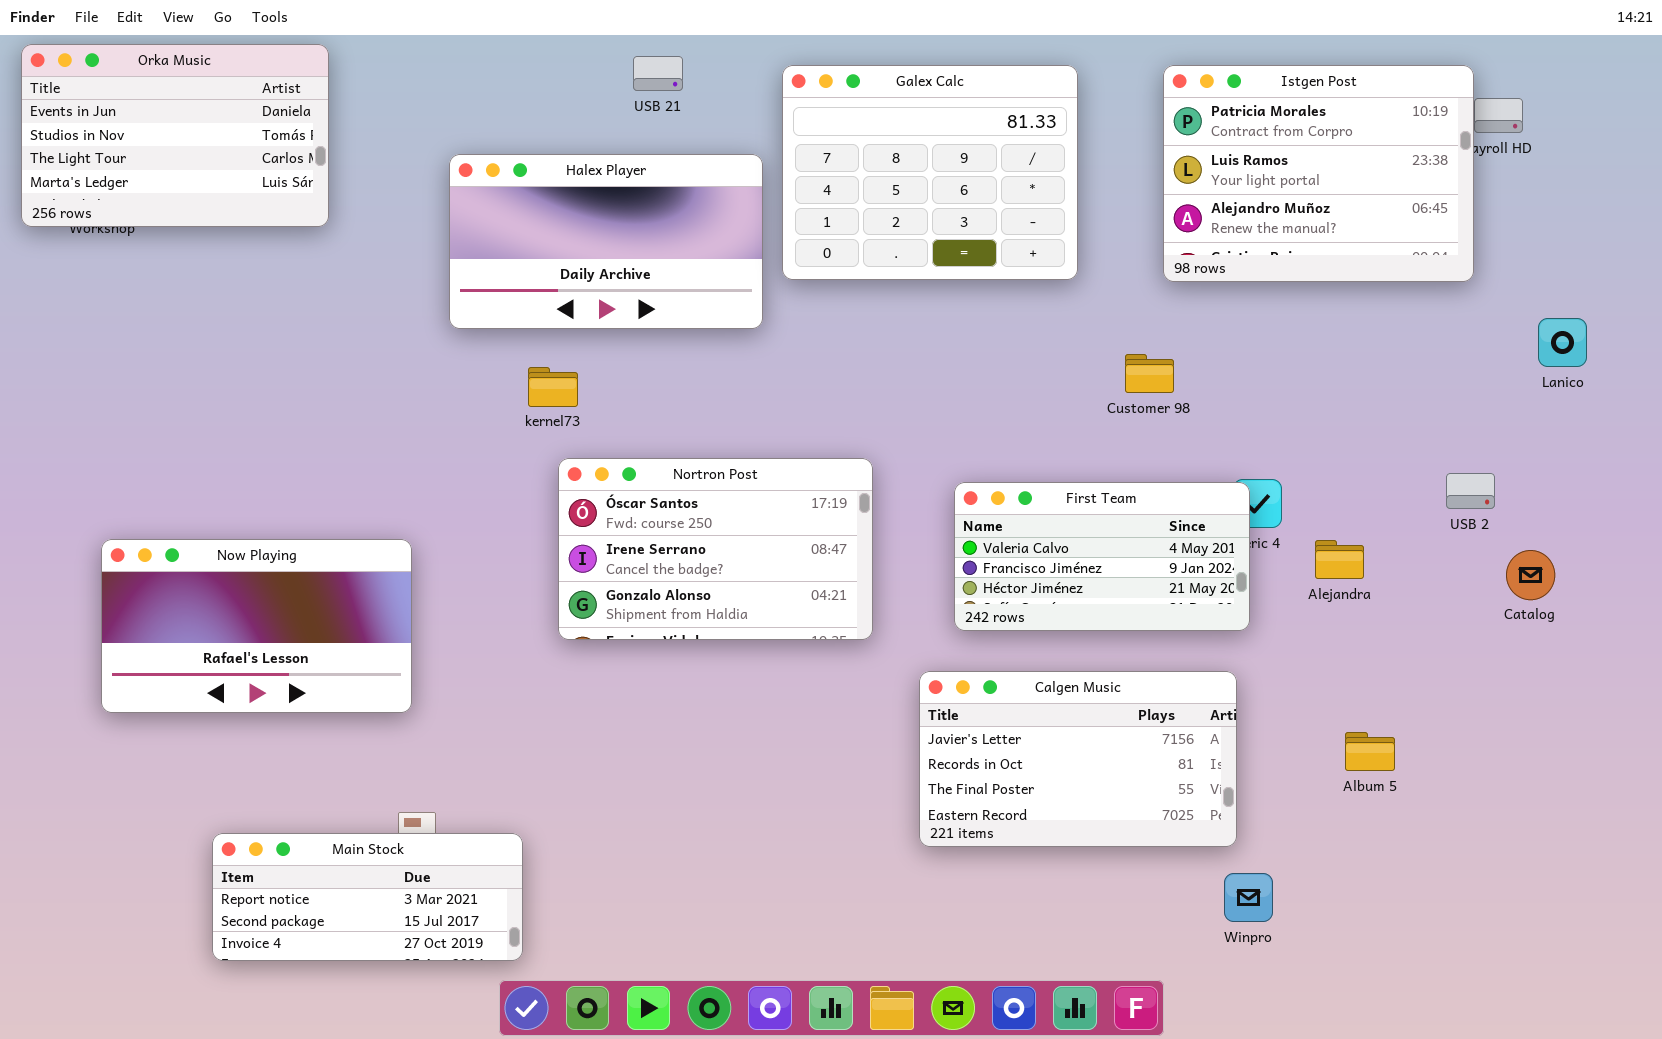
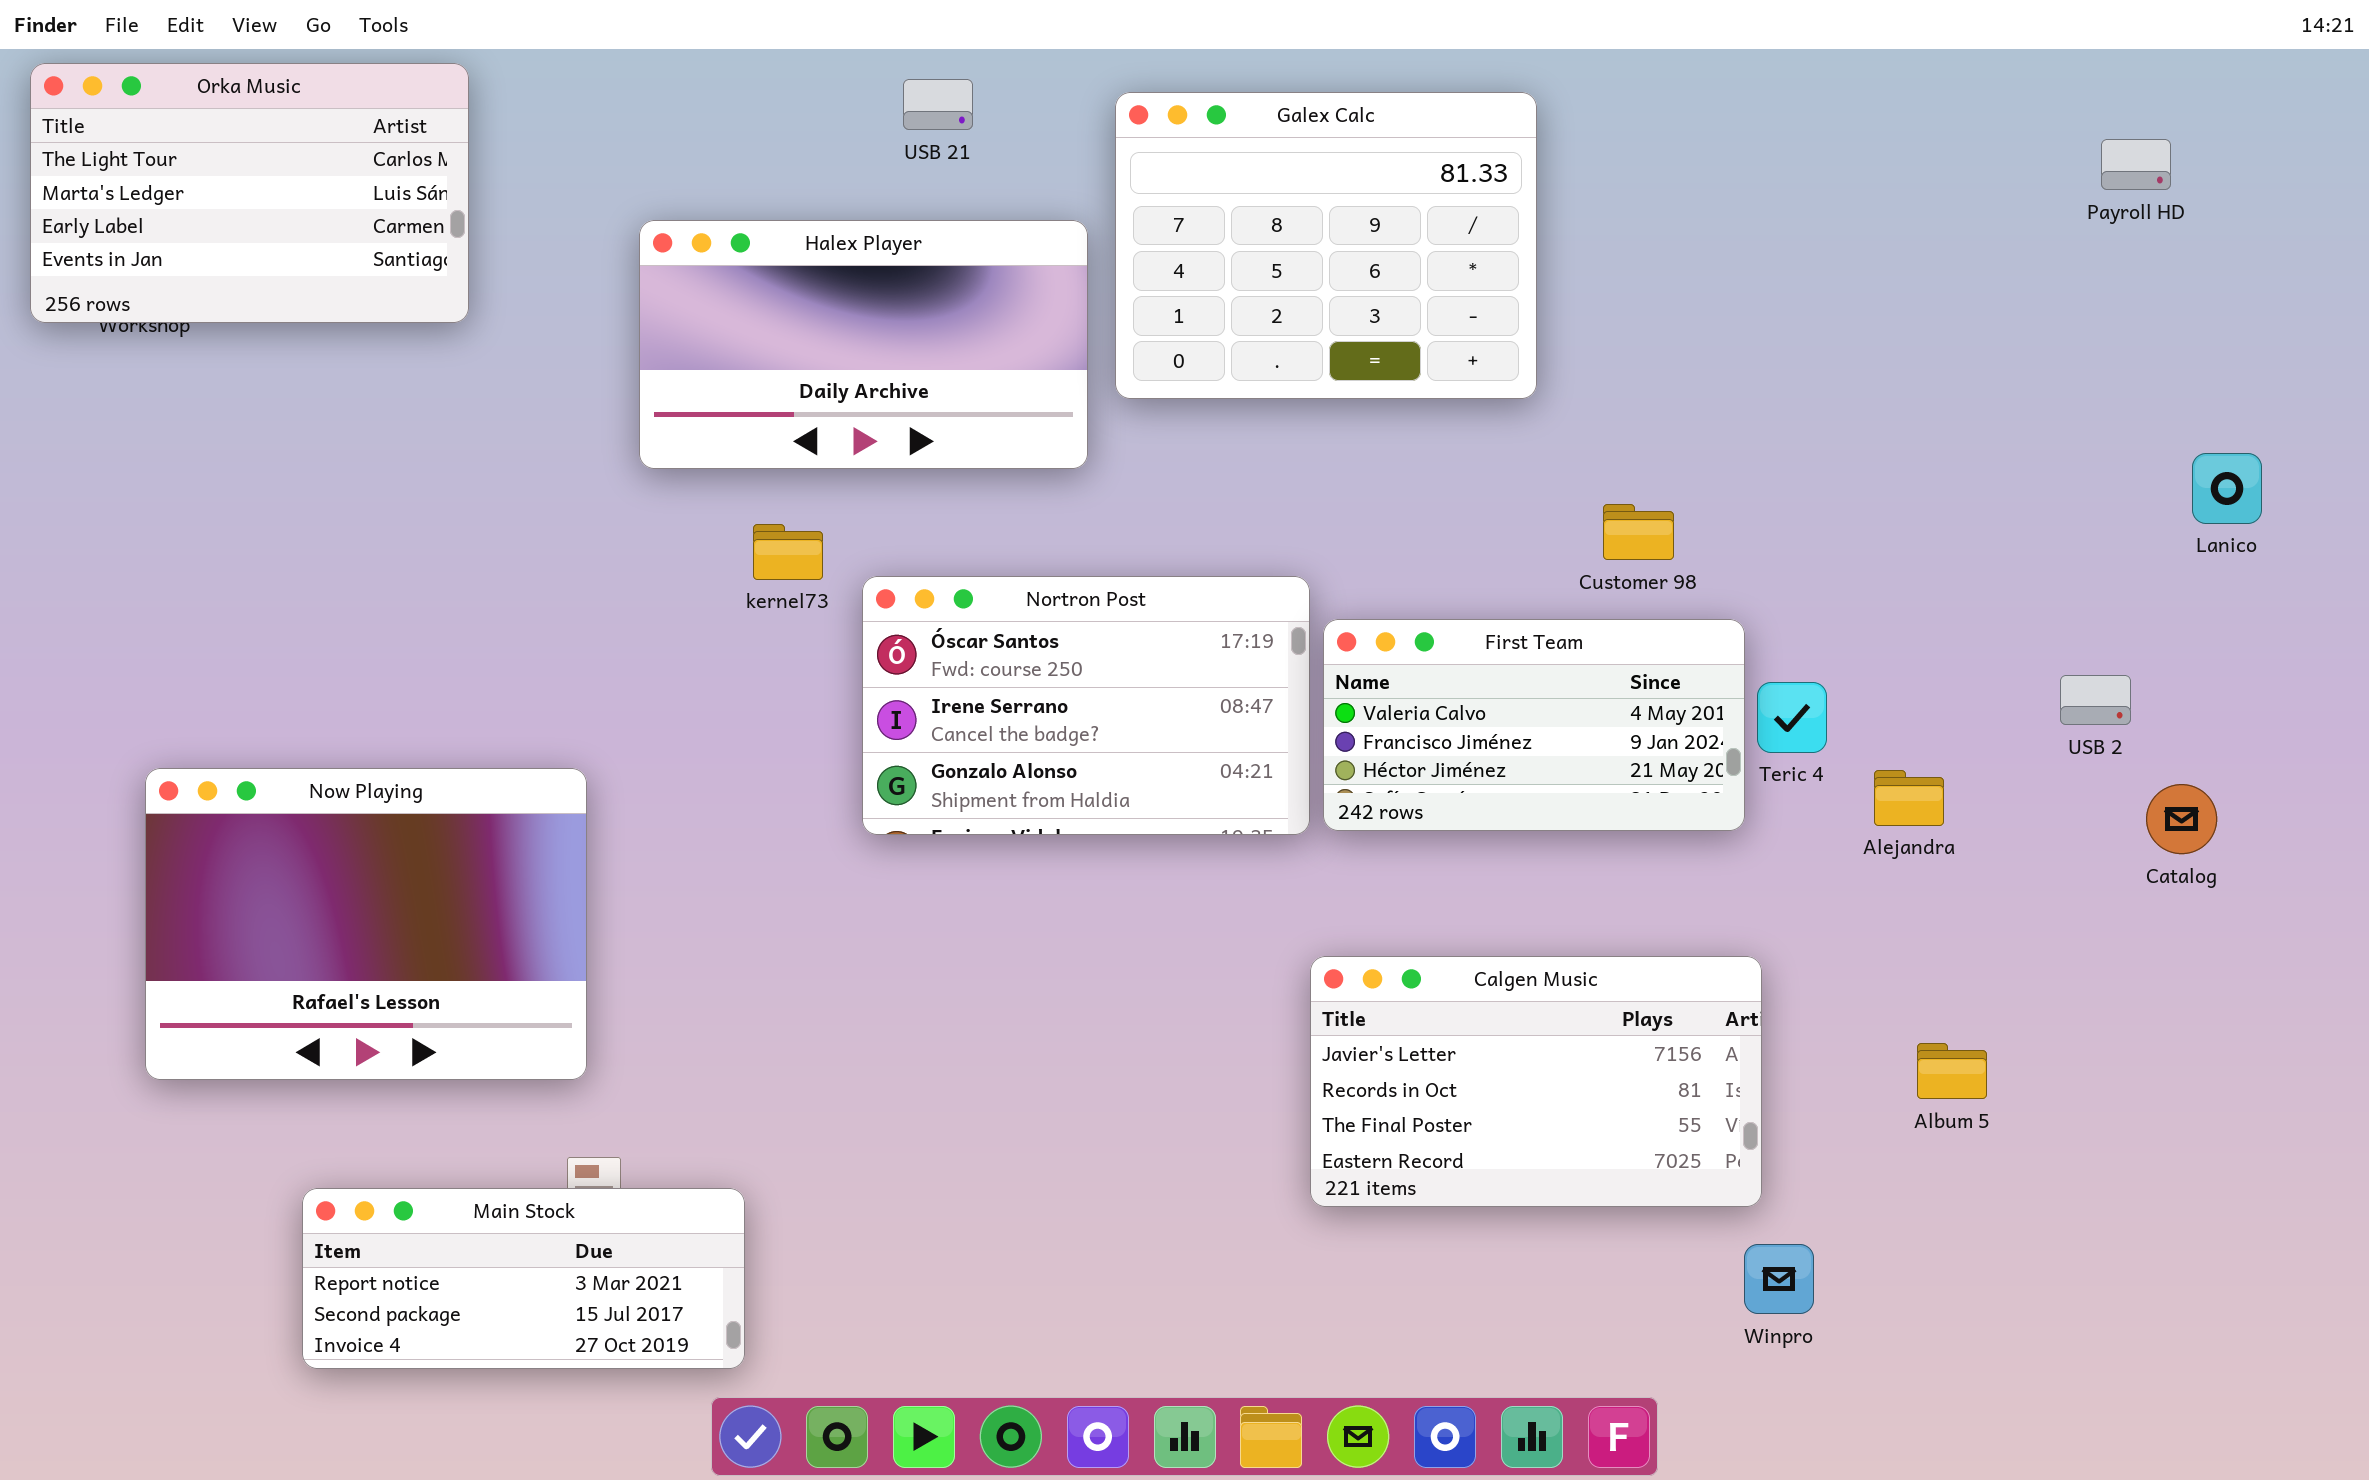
Orka Music: [21,44,329,227] -> [30,63,469,323], scrolled down 2 rows
Istgen Post: [1163,65,1474,282] -> none, closed
Nortron Post: [558,458,873,640] -> [862,576,1310,835], moved
First Team: [954,482,1250,631] -> [1323,619,1745,831], moved
Now Playing: [101,539,412,713] -> [145,768,587,1080], resized

